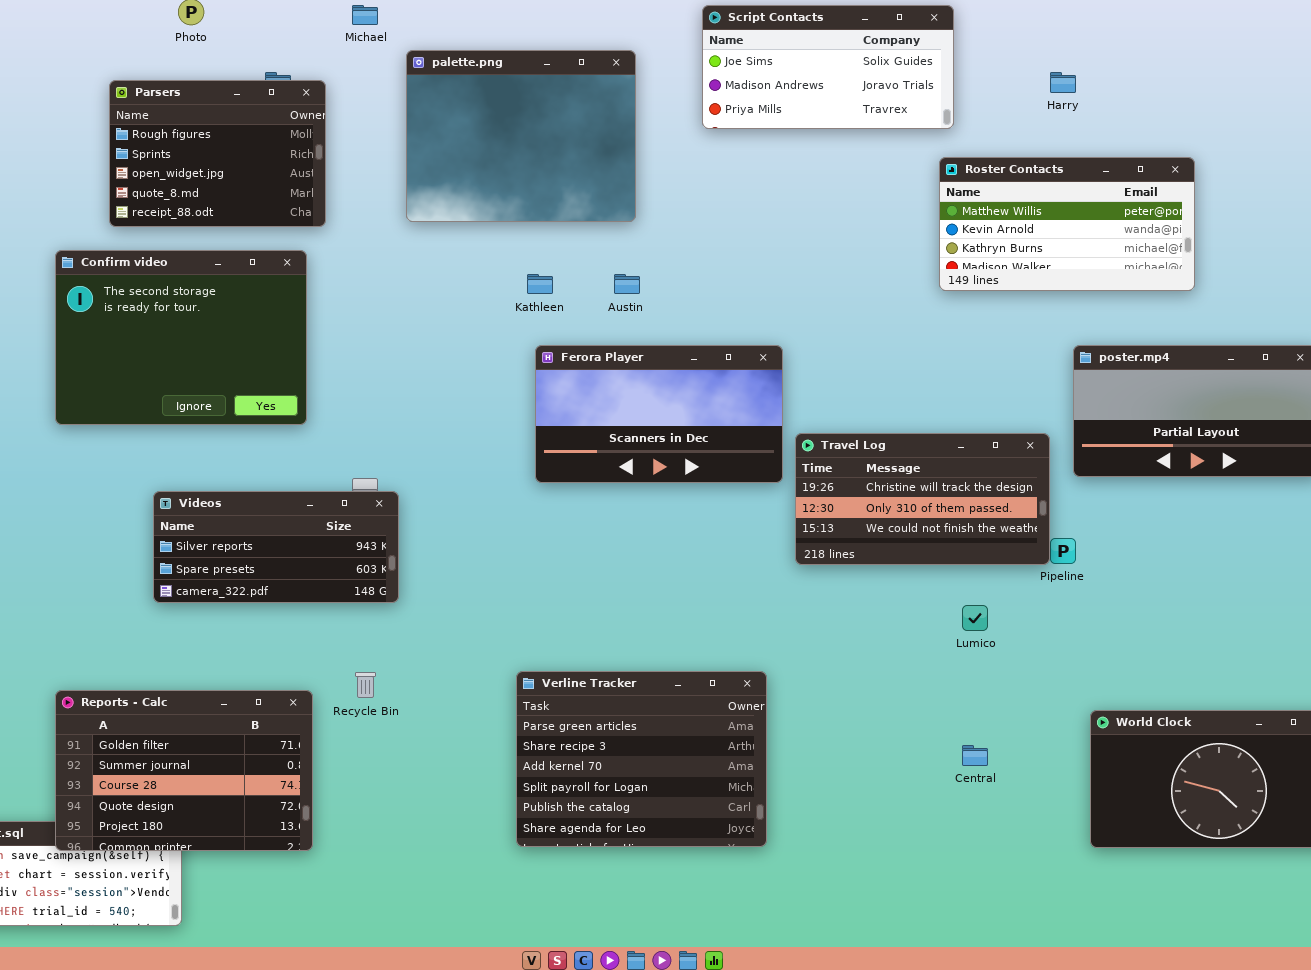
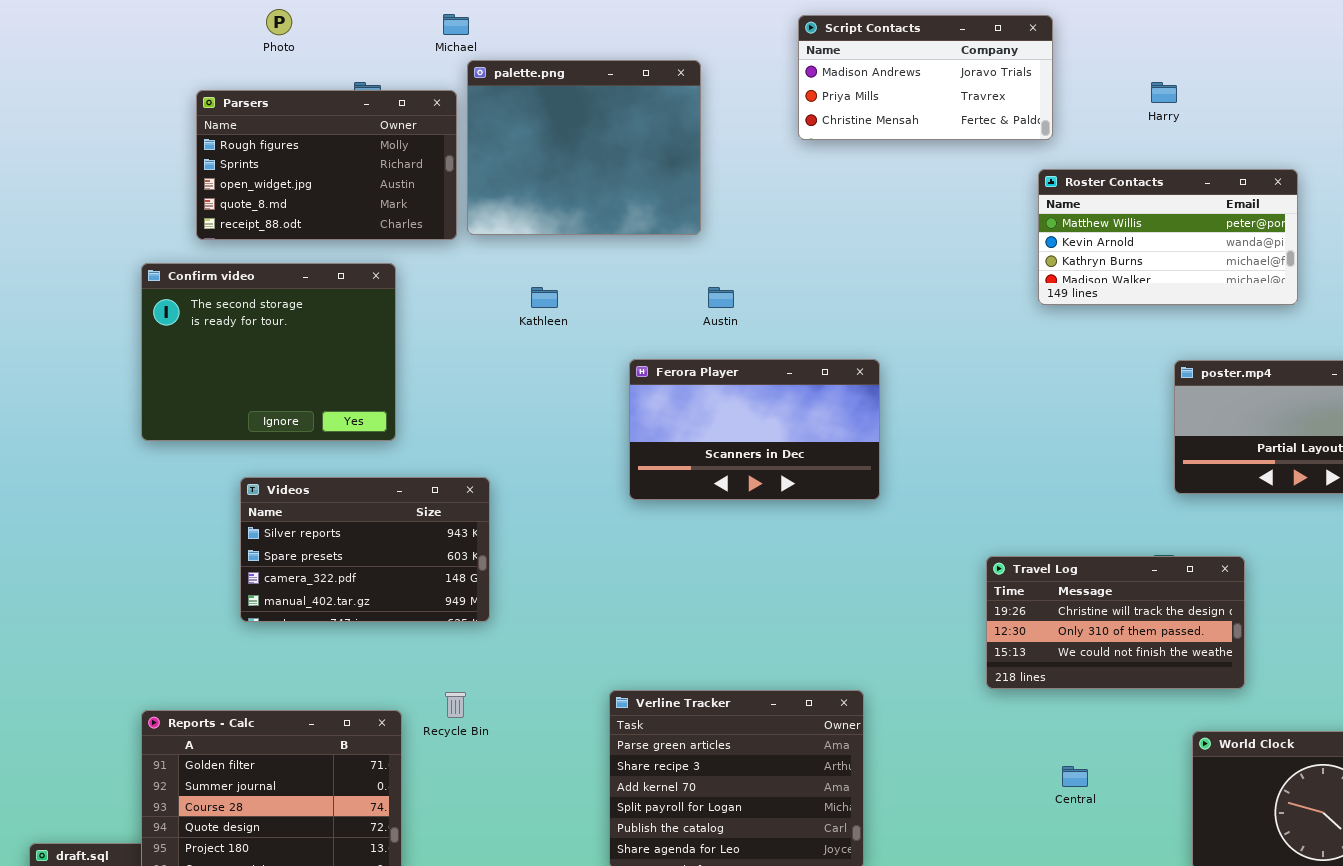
Script Contacts: [702,5,954,129] -> [798,15,1053,140], scrolled down 1 row
palette.png: [406,50,636,222] -> [467,60,701,235], moved
Parsers: [109,80,326,227] -> [196,90,457,240], resized
Kathleen: [527,274,553,294] -> [531,287,558,308], moved
Travel Log: [795,433,1050,565] -> [986,556,1245,689], moved
Videos: [153,491,399,603] -> [240,477,490,622], resized

